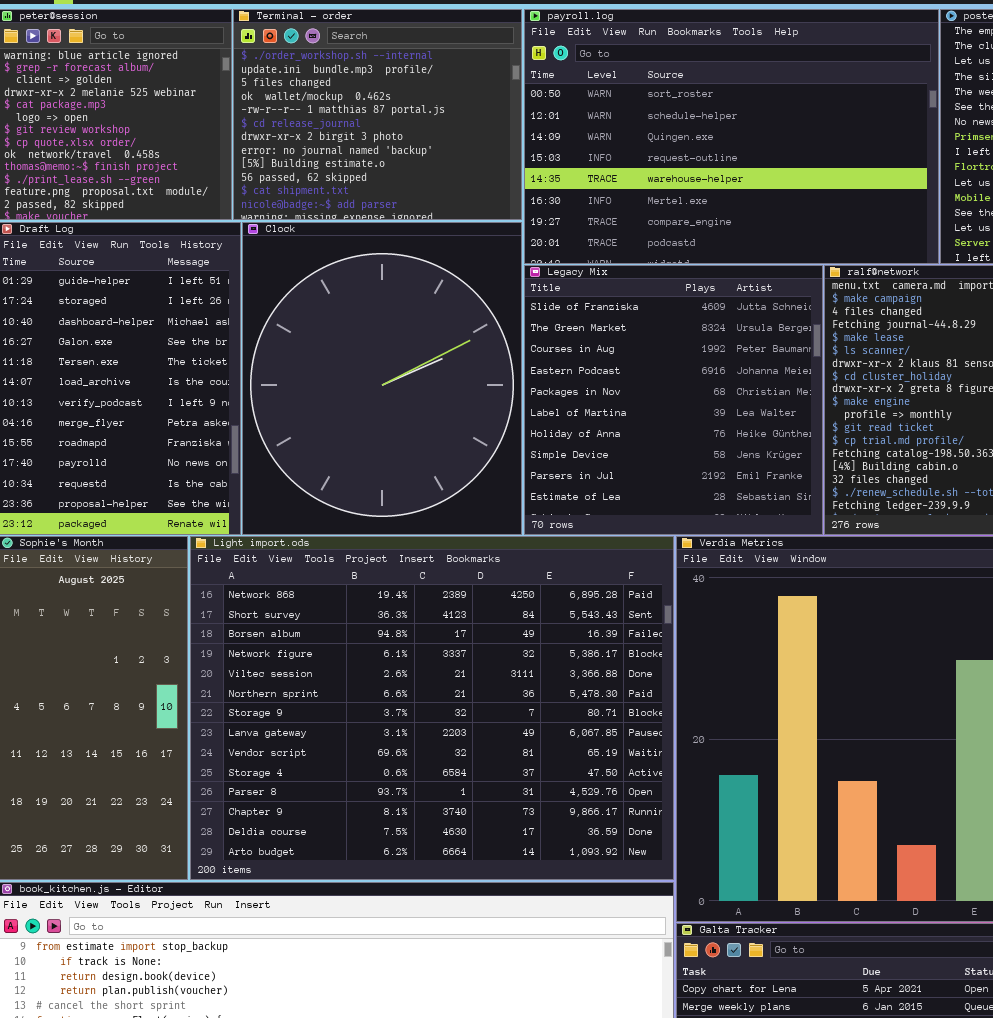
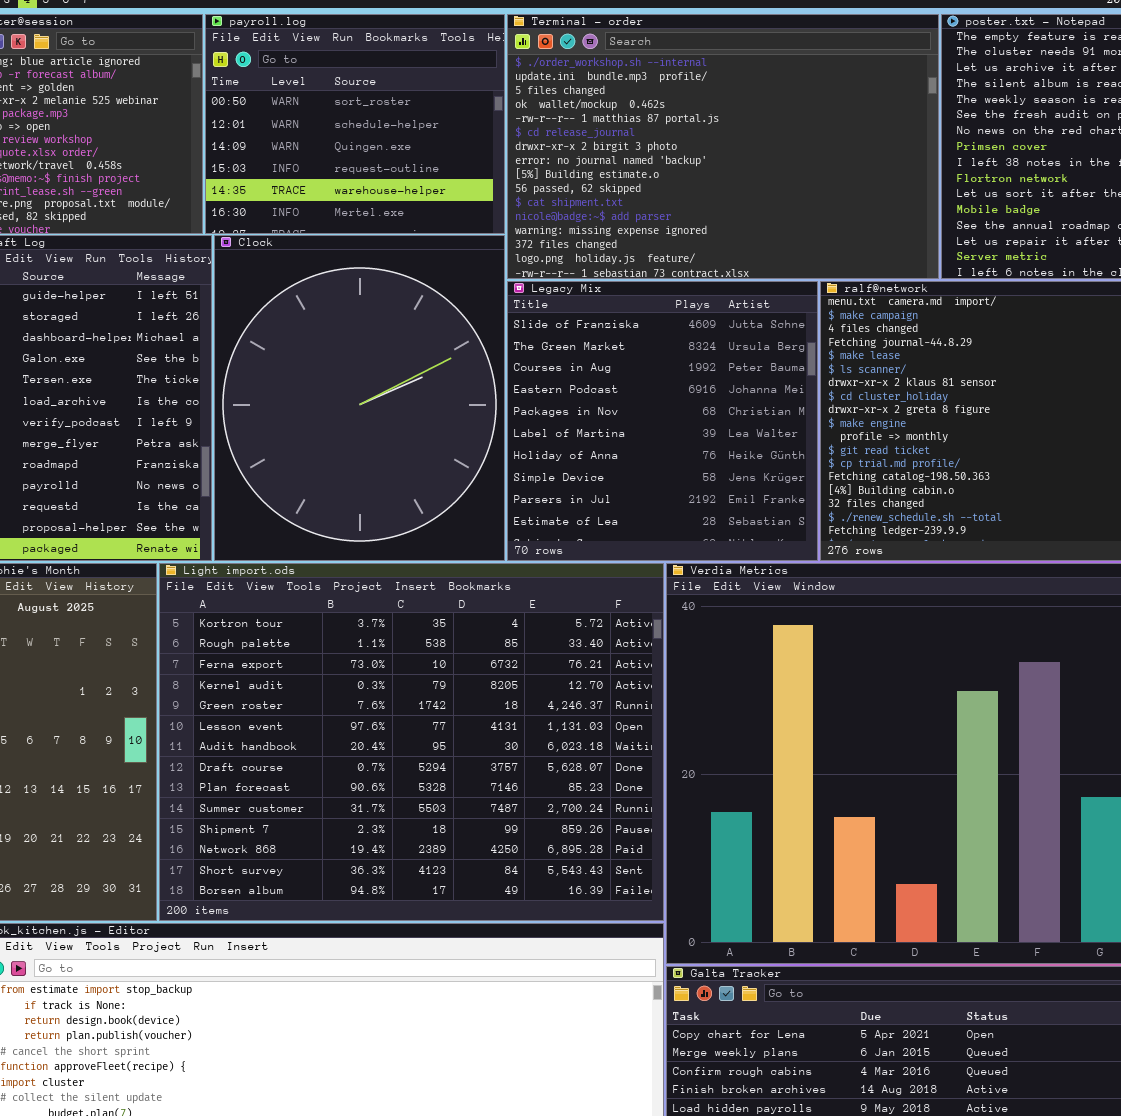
Terminal - order: [233,9,522,220] -> [507,14,939,279], moved, resized
payroll.log: [524,9,939,264] -> [205,14,505,234], moved, resized
Light import.ods: [190,536,674,880] -> [159,563,664,921], scrolled up 11 rows

